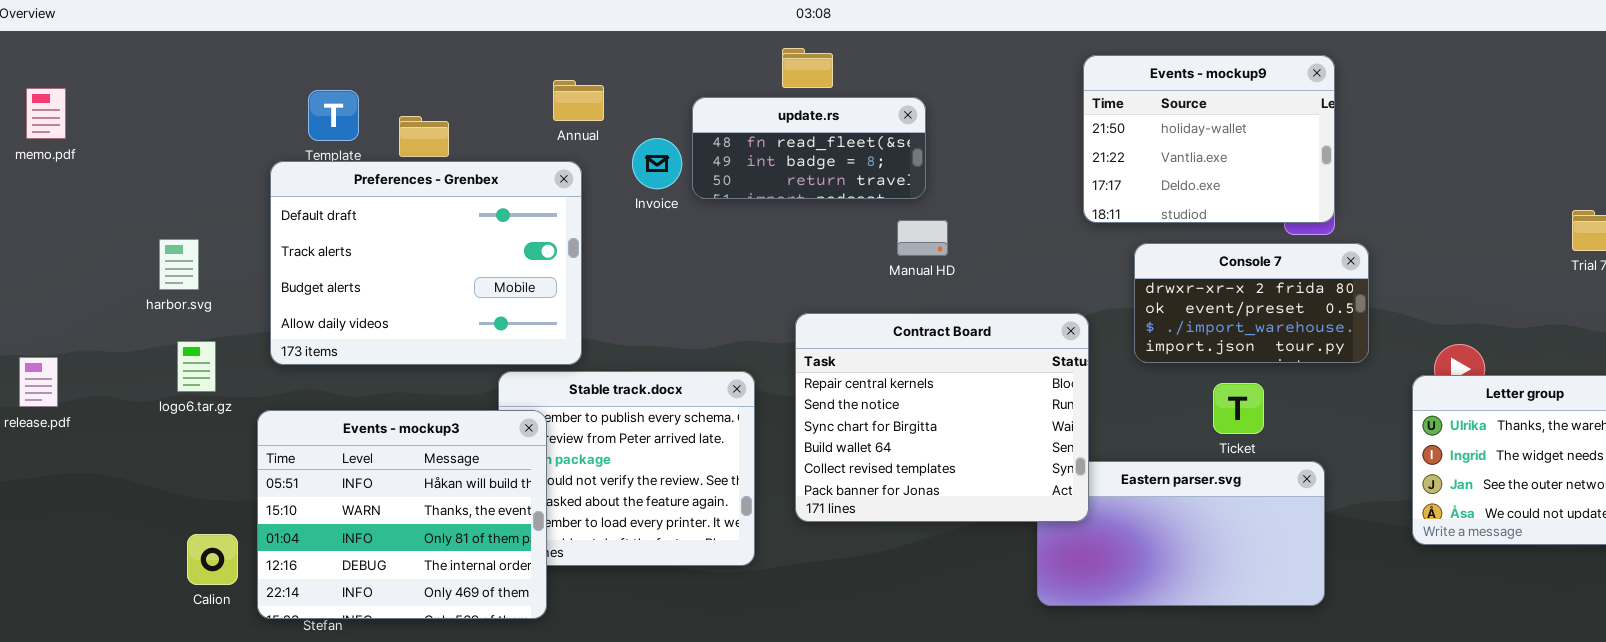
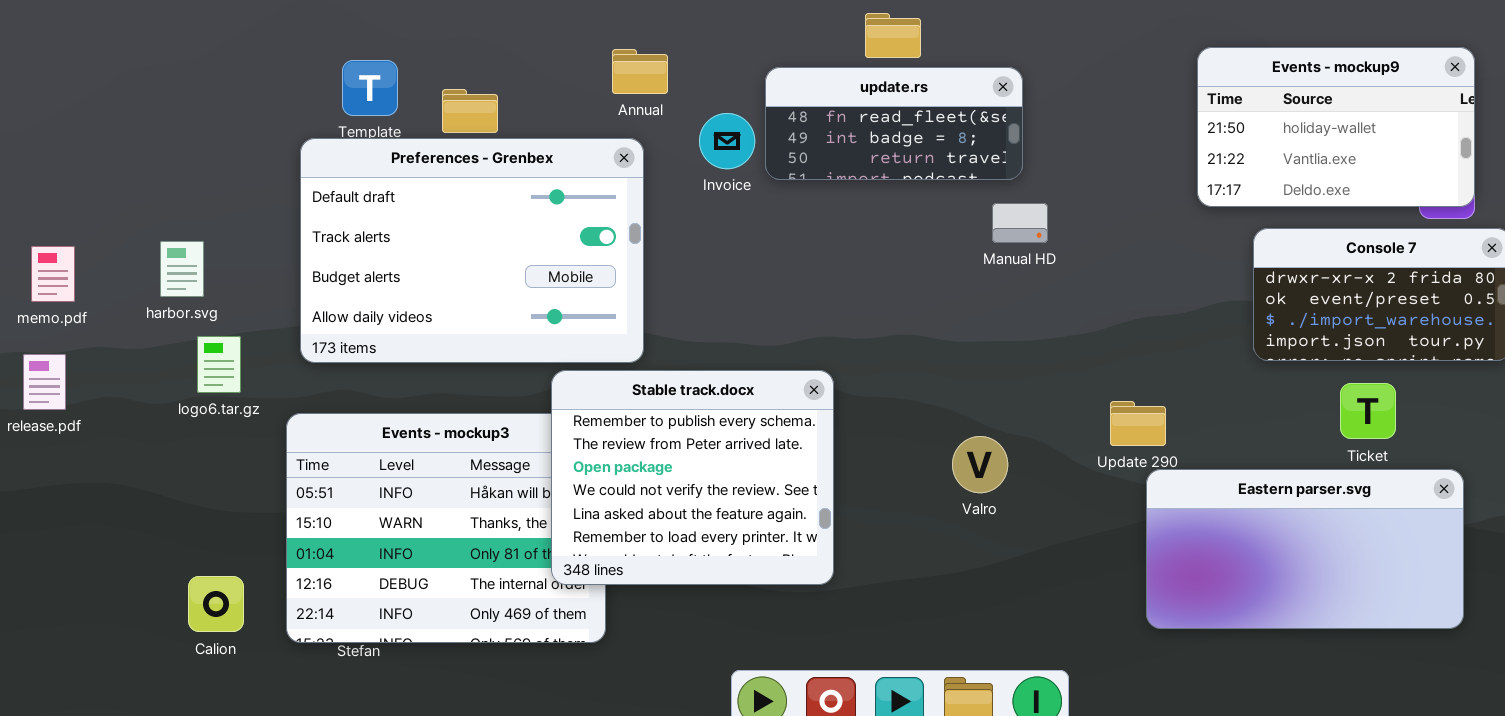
Events - mockup9: [1083,55,1335,223] -> [1197,47,1475,207], resized
memo.pdf: [26,88,66,139] -> [31,246,75,302], moved
harbor.svg: [159,239,199,290] -> [160,241,204,297], moved
Contract Board: [795,313,1089,522] -> none, closed
Stable track.docx: [498,371,755,566] -> [551,370,834,585], raised
Calion: [187,534,238,585] -> [188,576,244,632], moved

